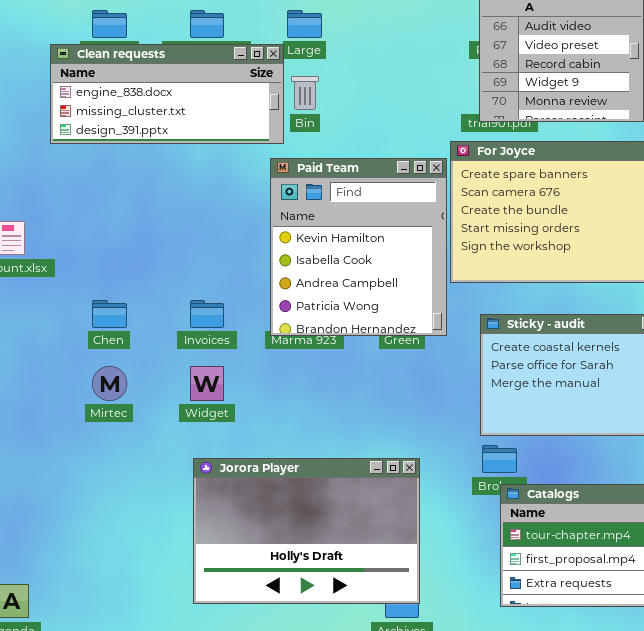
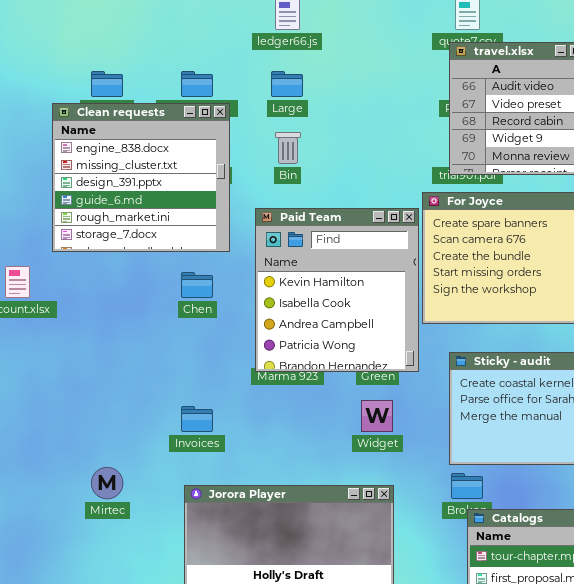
Clean requests: [50,44,284,144] -> [52,103,230,252], resized
Chen: [92,300,127,328] -> [181,272,213,298], moved
Invoices: [190,300,224,328] -> [181,406,213,432], moved
Mirtec: [92,366,127,401] -> [91,467,123,499], moved
Widget: [190,366,224,401] -> [361,400,393,432], moved

